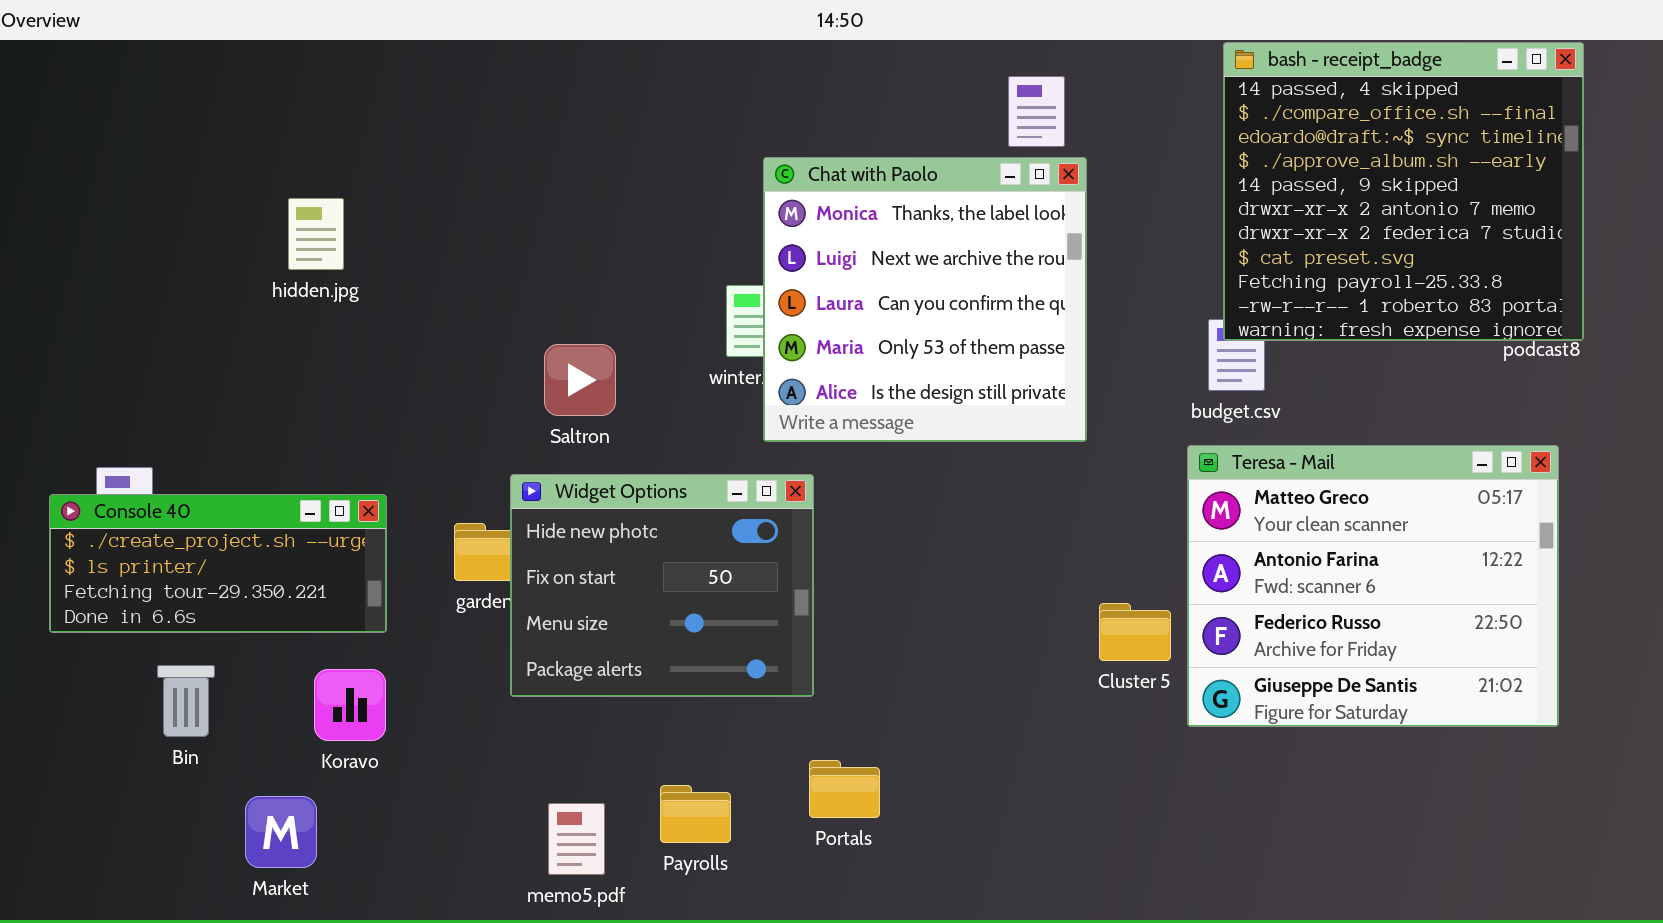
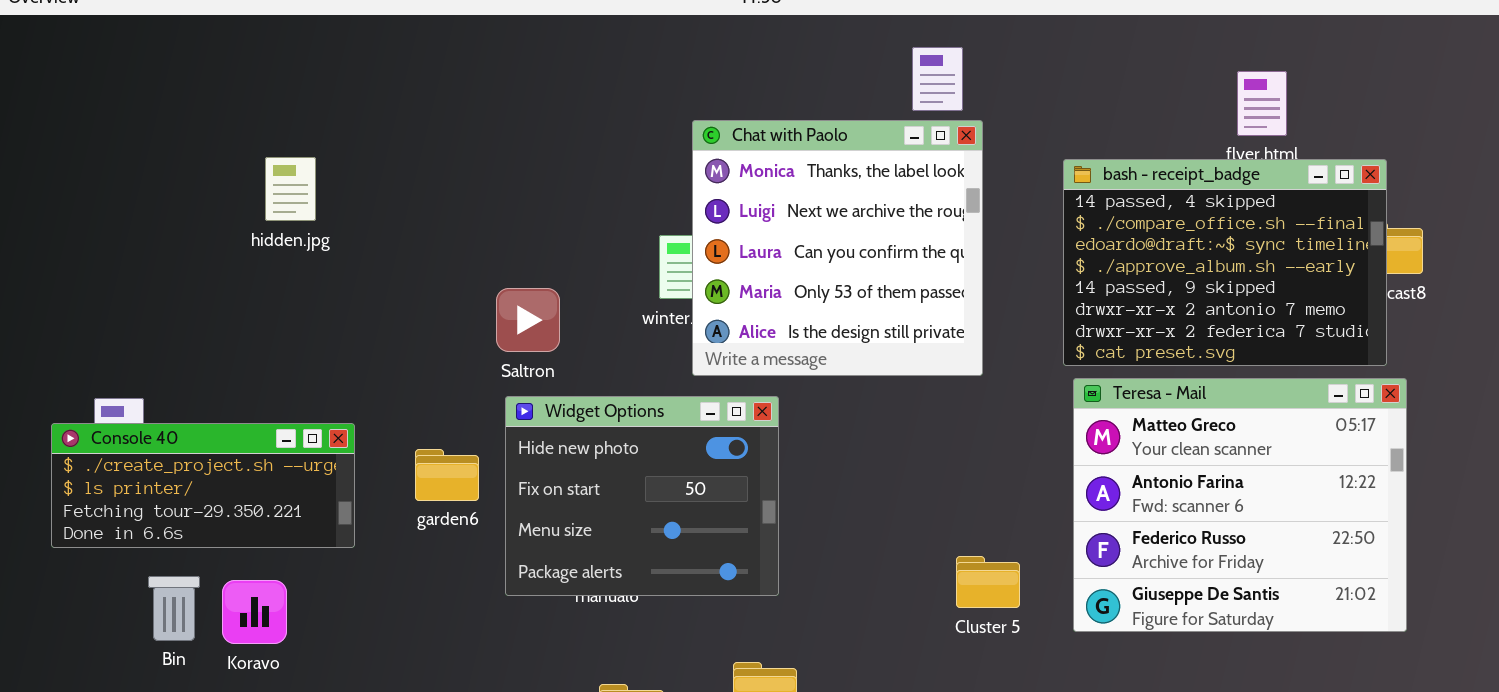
bash - receipt_badge: [1223,42,1584,341] -> [1063,159,1387,366], moved, resized
Widget Options: [510,474,814,697] -> [505,396,779,596], moved
Cluster 5: [1099,603,1171,661] -> [956,556,1020,608], moved
Koravo: [314,669,386,741] -> [222,580,287,644], moved

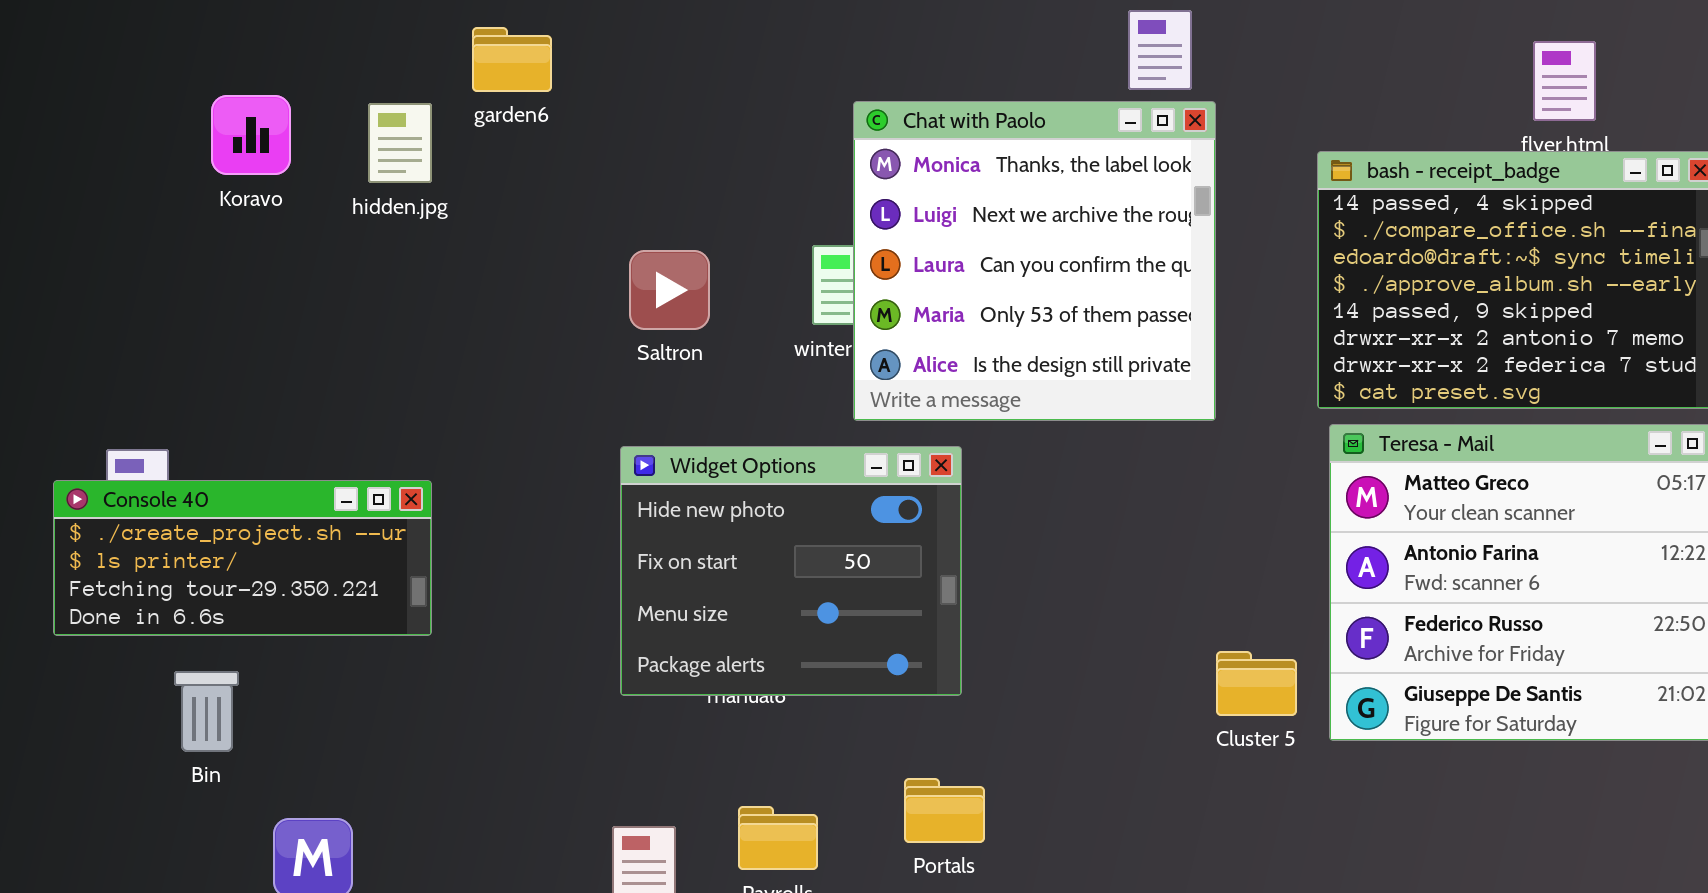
hidden.jpg: [265,157,316,221] -> [368,103,432,183], moved
Saltron: [496,288,560,352] -> [629,250,710,330], moved
garden6: [415,449,479,501] -> [472,27,552,92], moved
Cluster 5: [956,556,1020,608] -> [1216,651,1297,716], moved
Koravo: [222,580,287,644] -> [211,95,291,175], moved

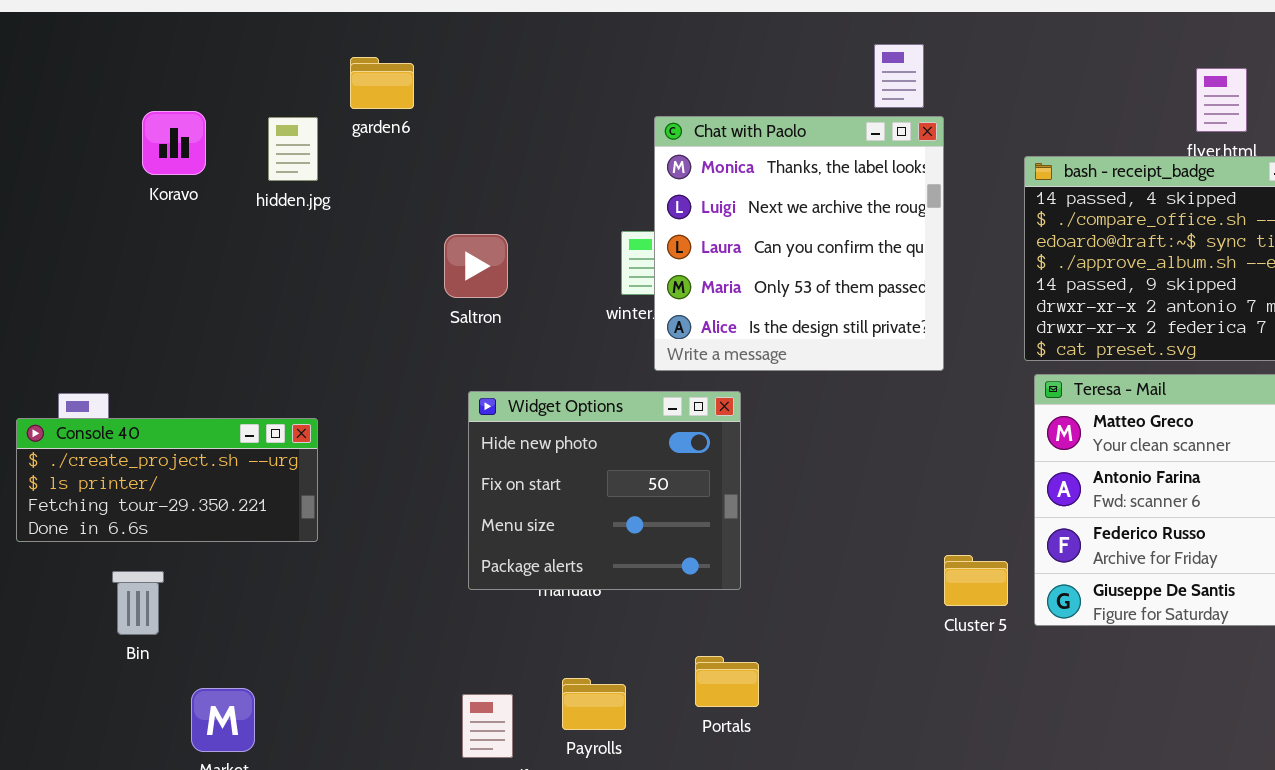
Saltron: [629,250,710,330] -> [444,234,508,298], moved

